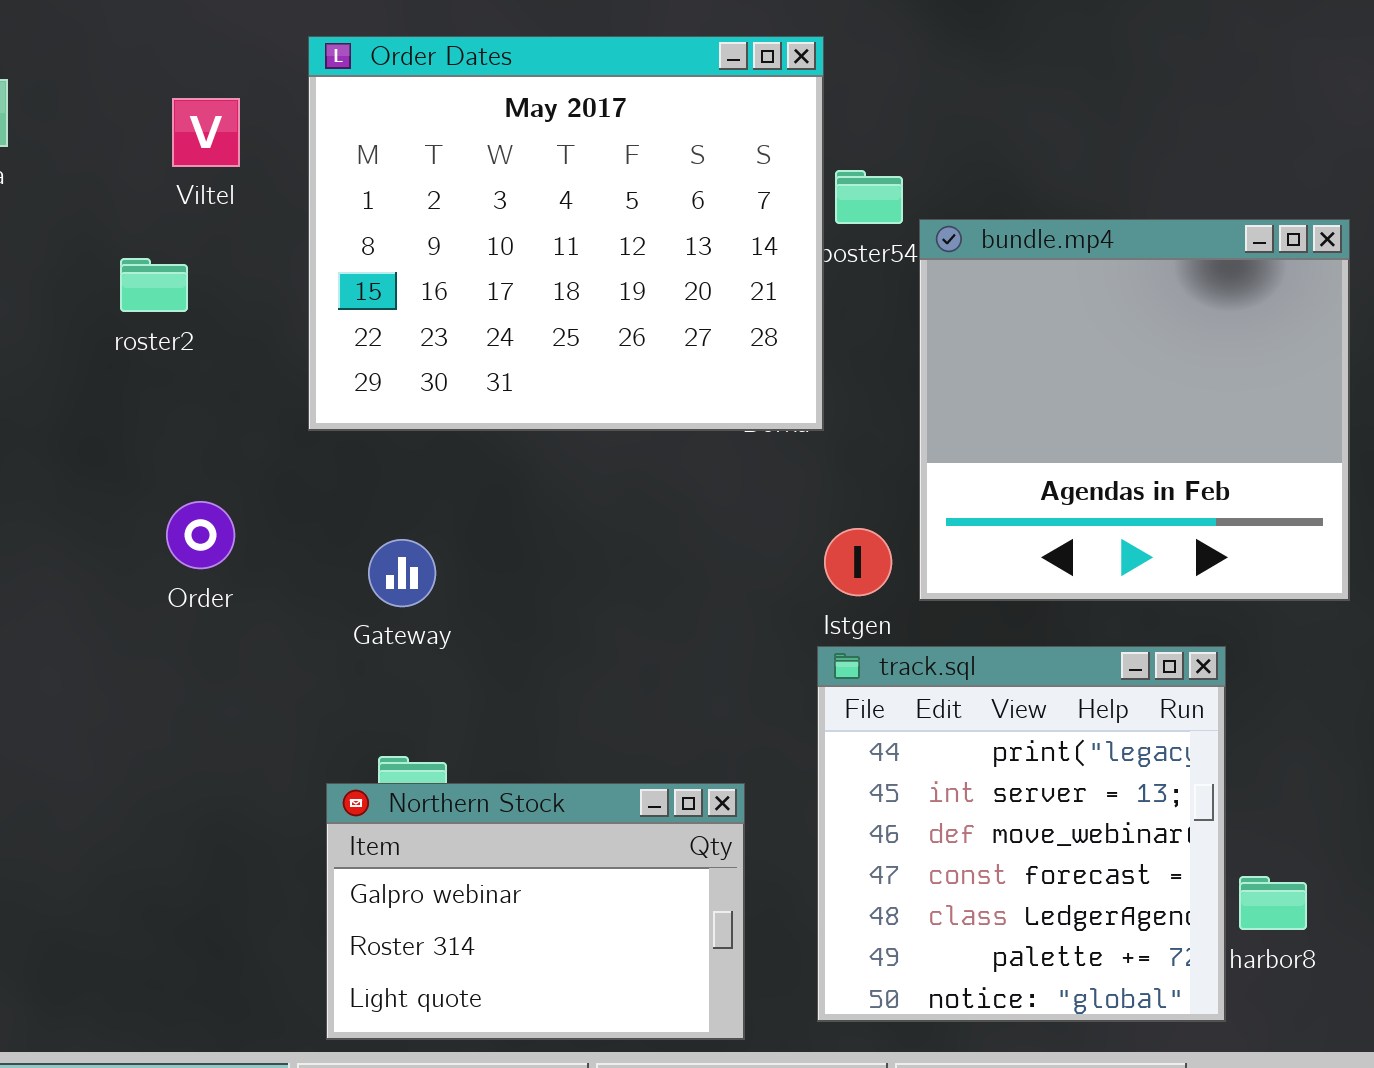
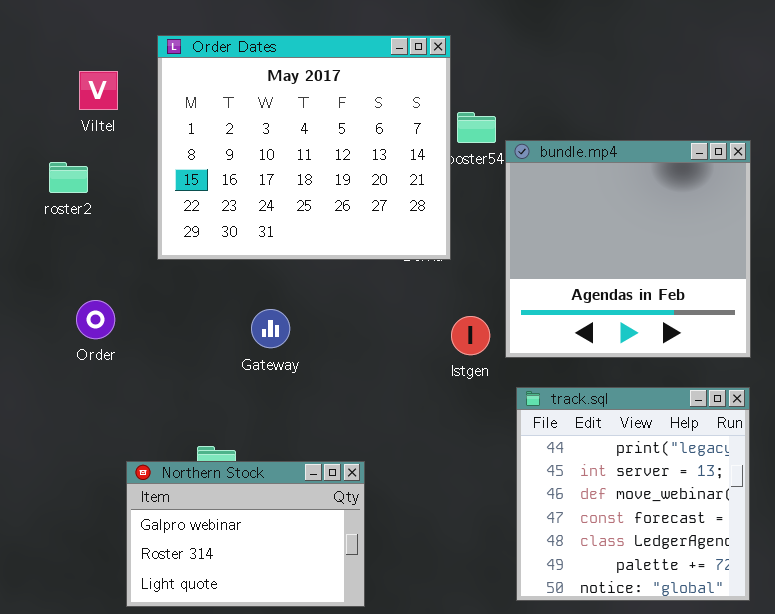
Gateway: [368,539,436,607] -> [251,309,290,348], moved
track.sql: [817,646,1226,1022] -> [516,387,750,601], moved
Northern Stock: [326,783,745,1040] -> [126,461,365,607], moved

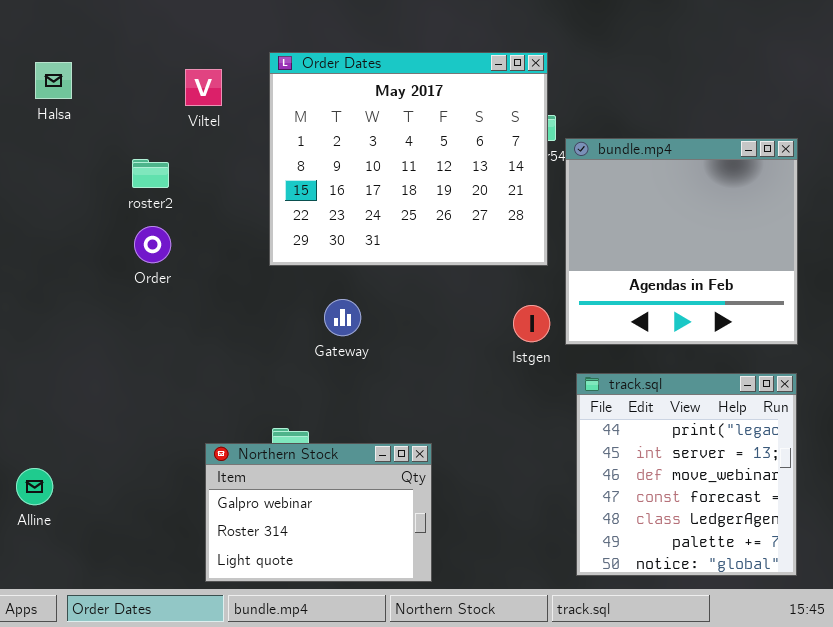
Order Dates: [157,35,451,260] -> [269,52,548,266], moved
Viltel: [79,71,118,110] -> [185,69,222,106], moved
Order: [76,300,115,339] -> [134,226,171,263], moved

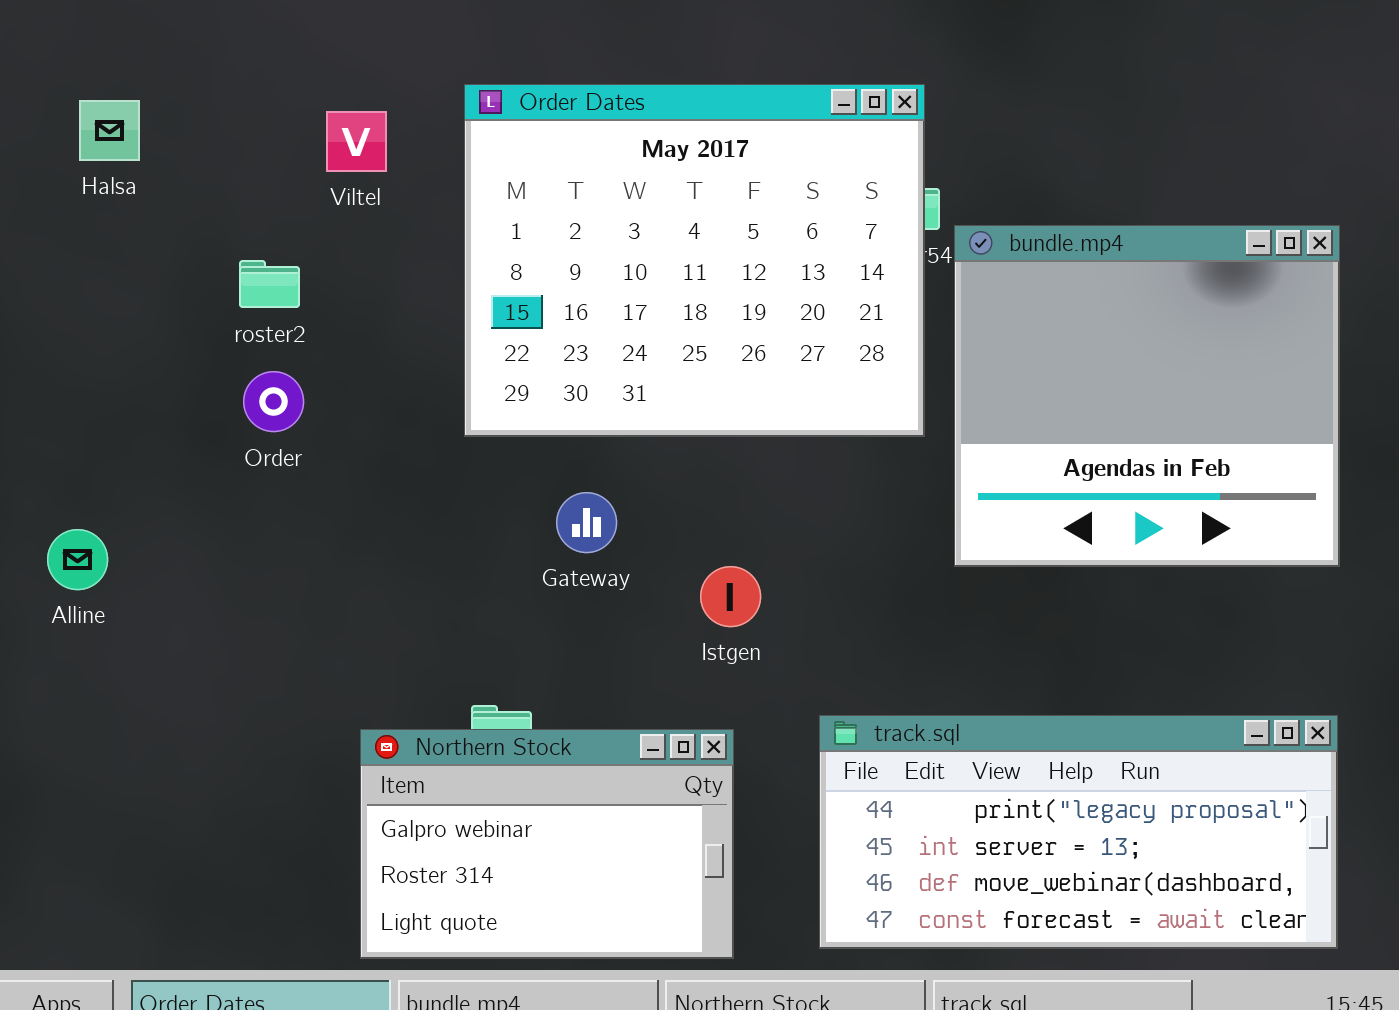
Istgen: [513,305,550,342] -> [700,566,761,627], moved
track.sql: [576,373,797,576] -> [819,715,1338,949], resized
Alline: [16,468,53,505] -> [47,529,108,590], moved

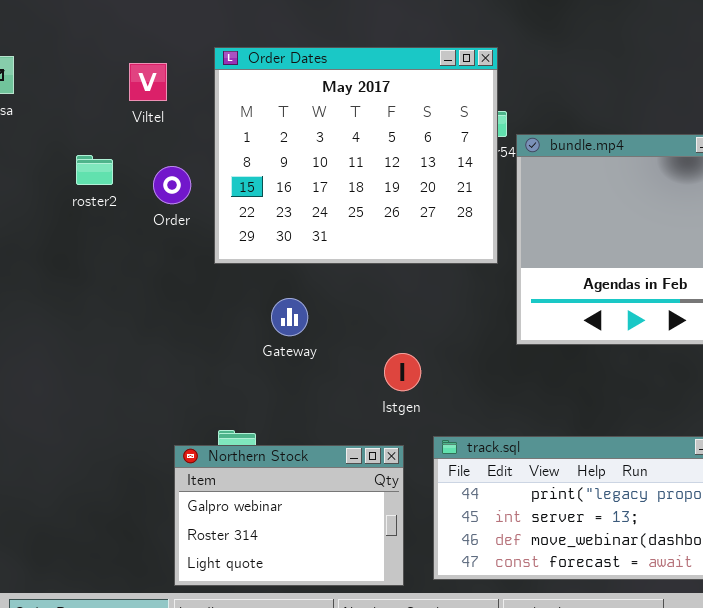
Order: [243,371,304,432] -> [153,166,191,204], moved
Istgen: [700,566,761,627] -> [384,353,421,391], moved
Northern Stock: [360,729,734,959] -> [174,445,404,586], moved

